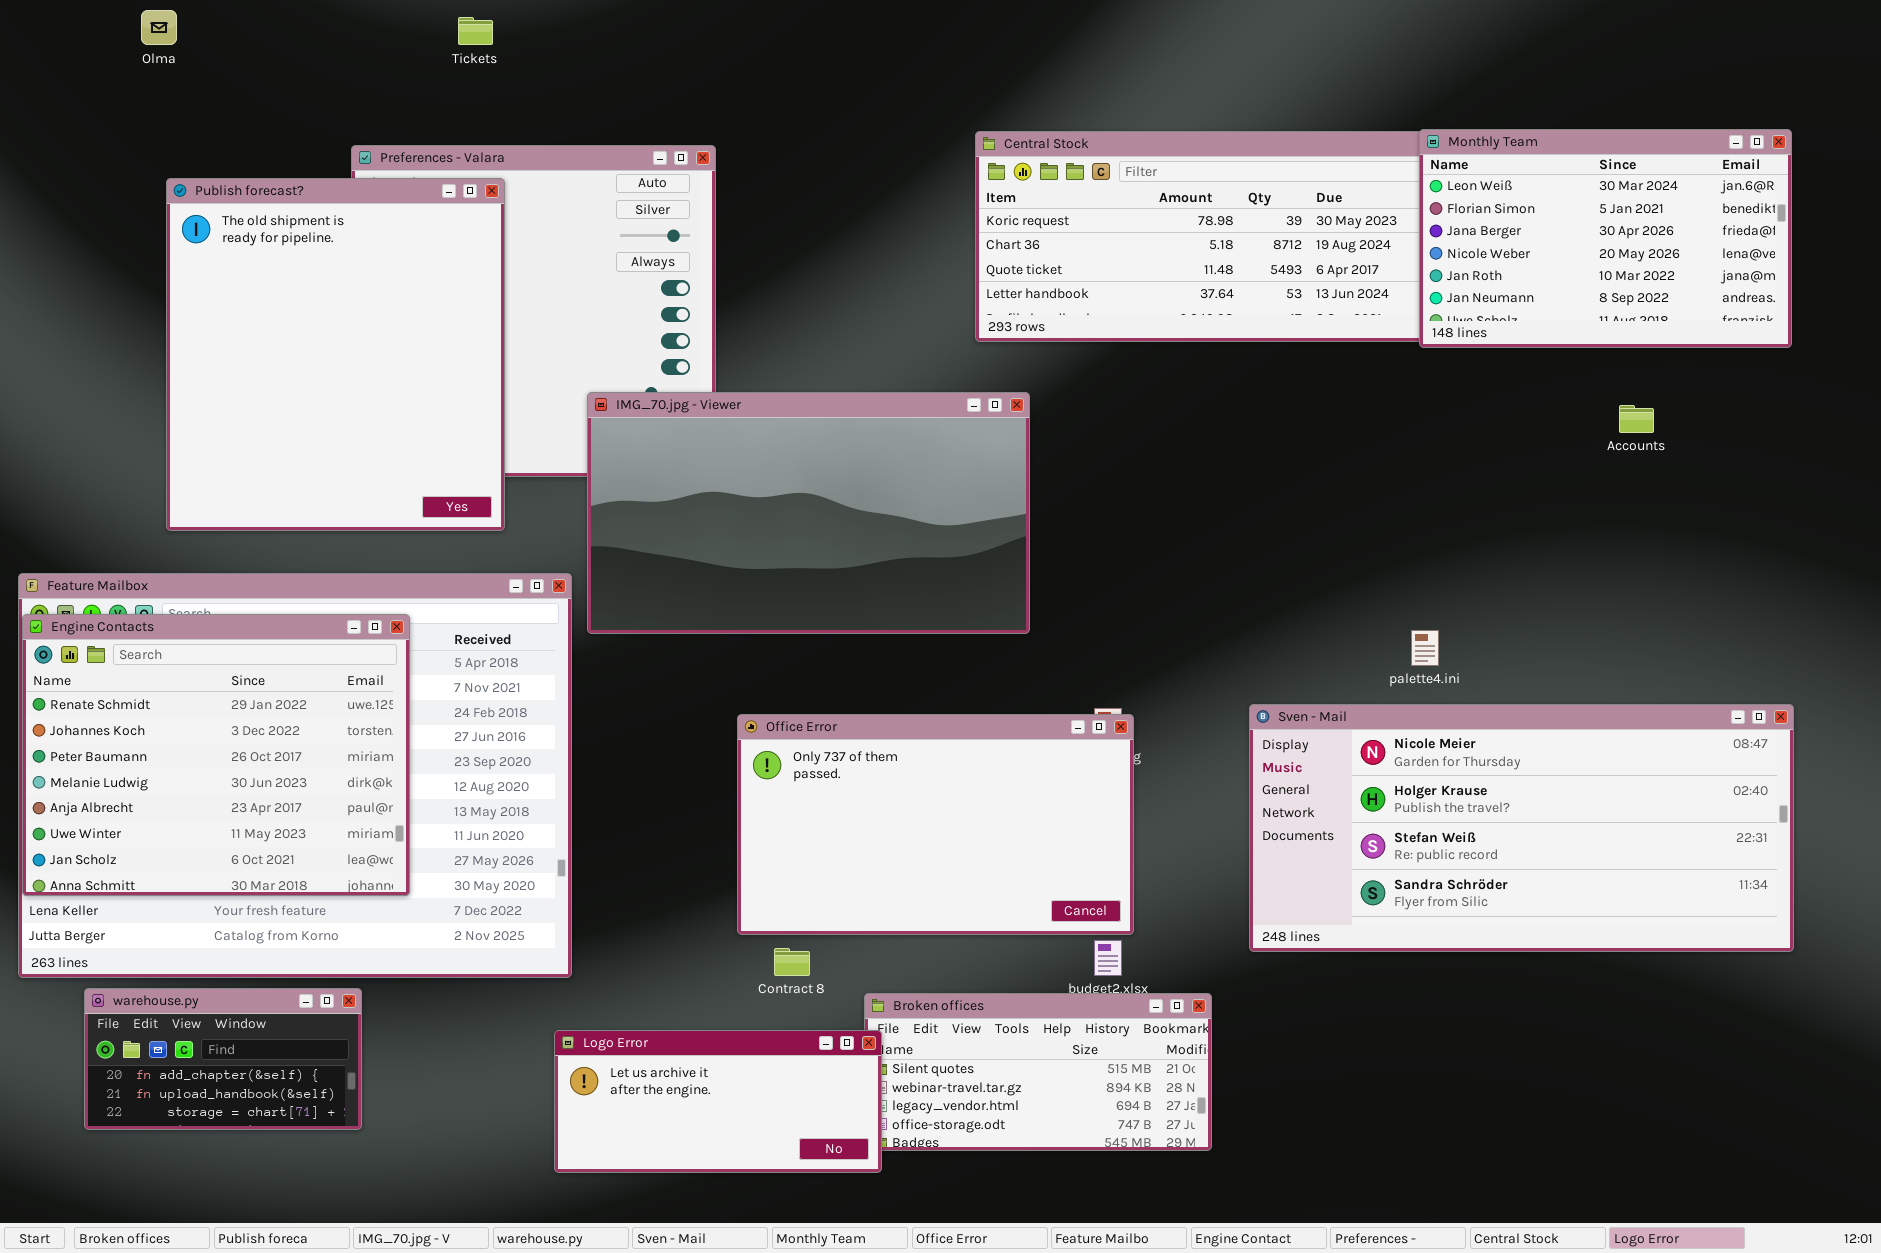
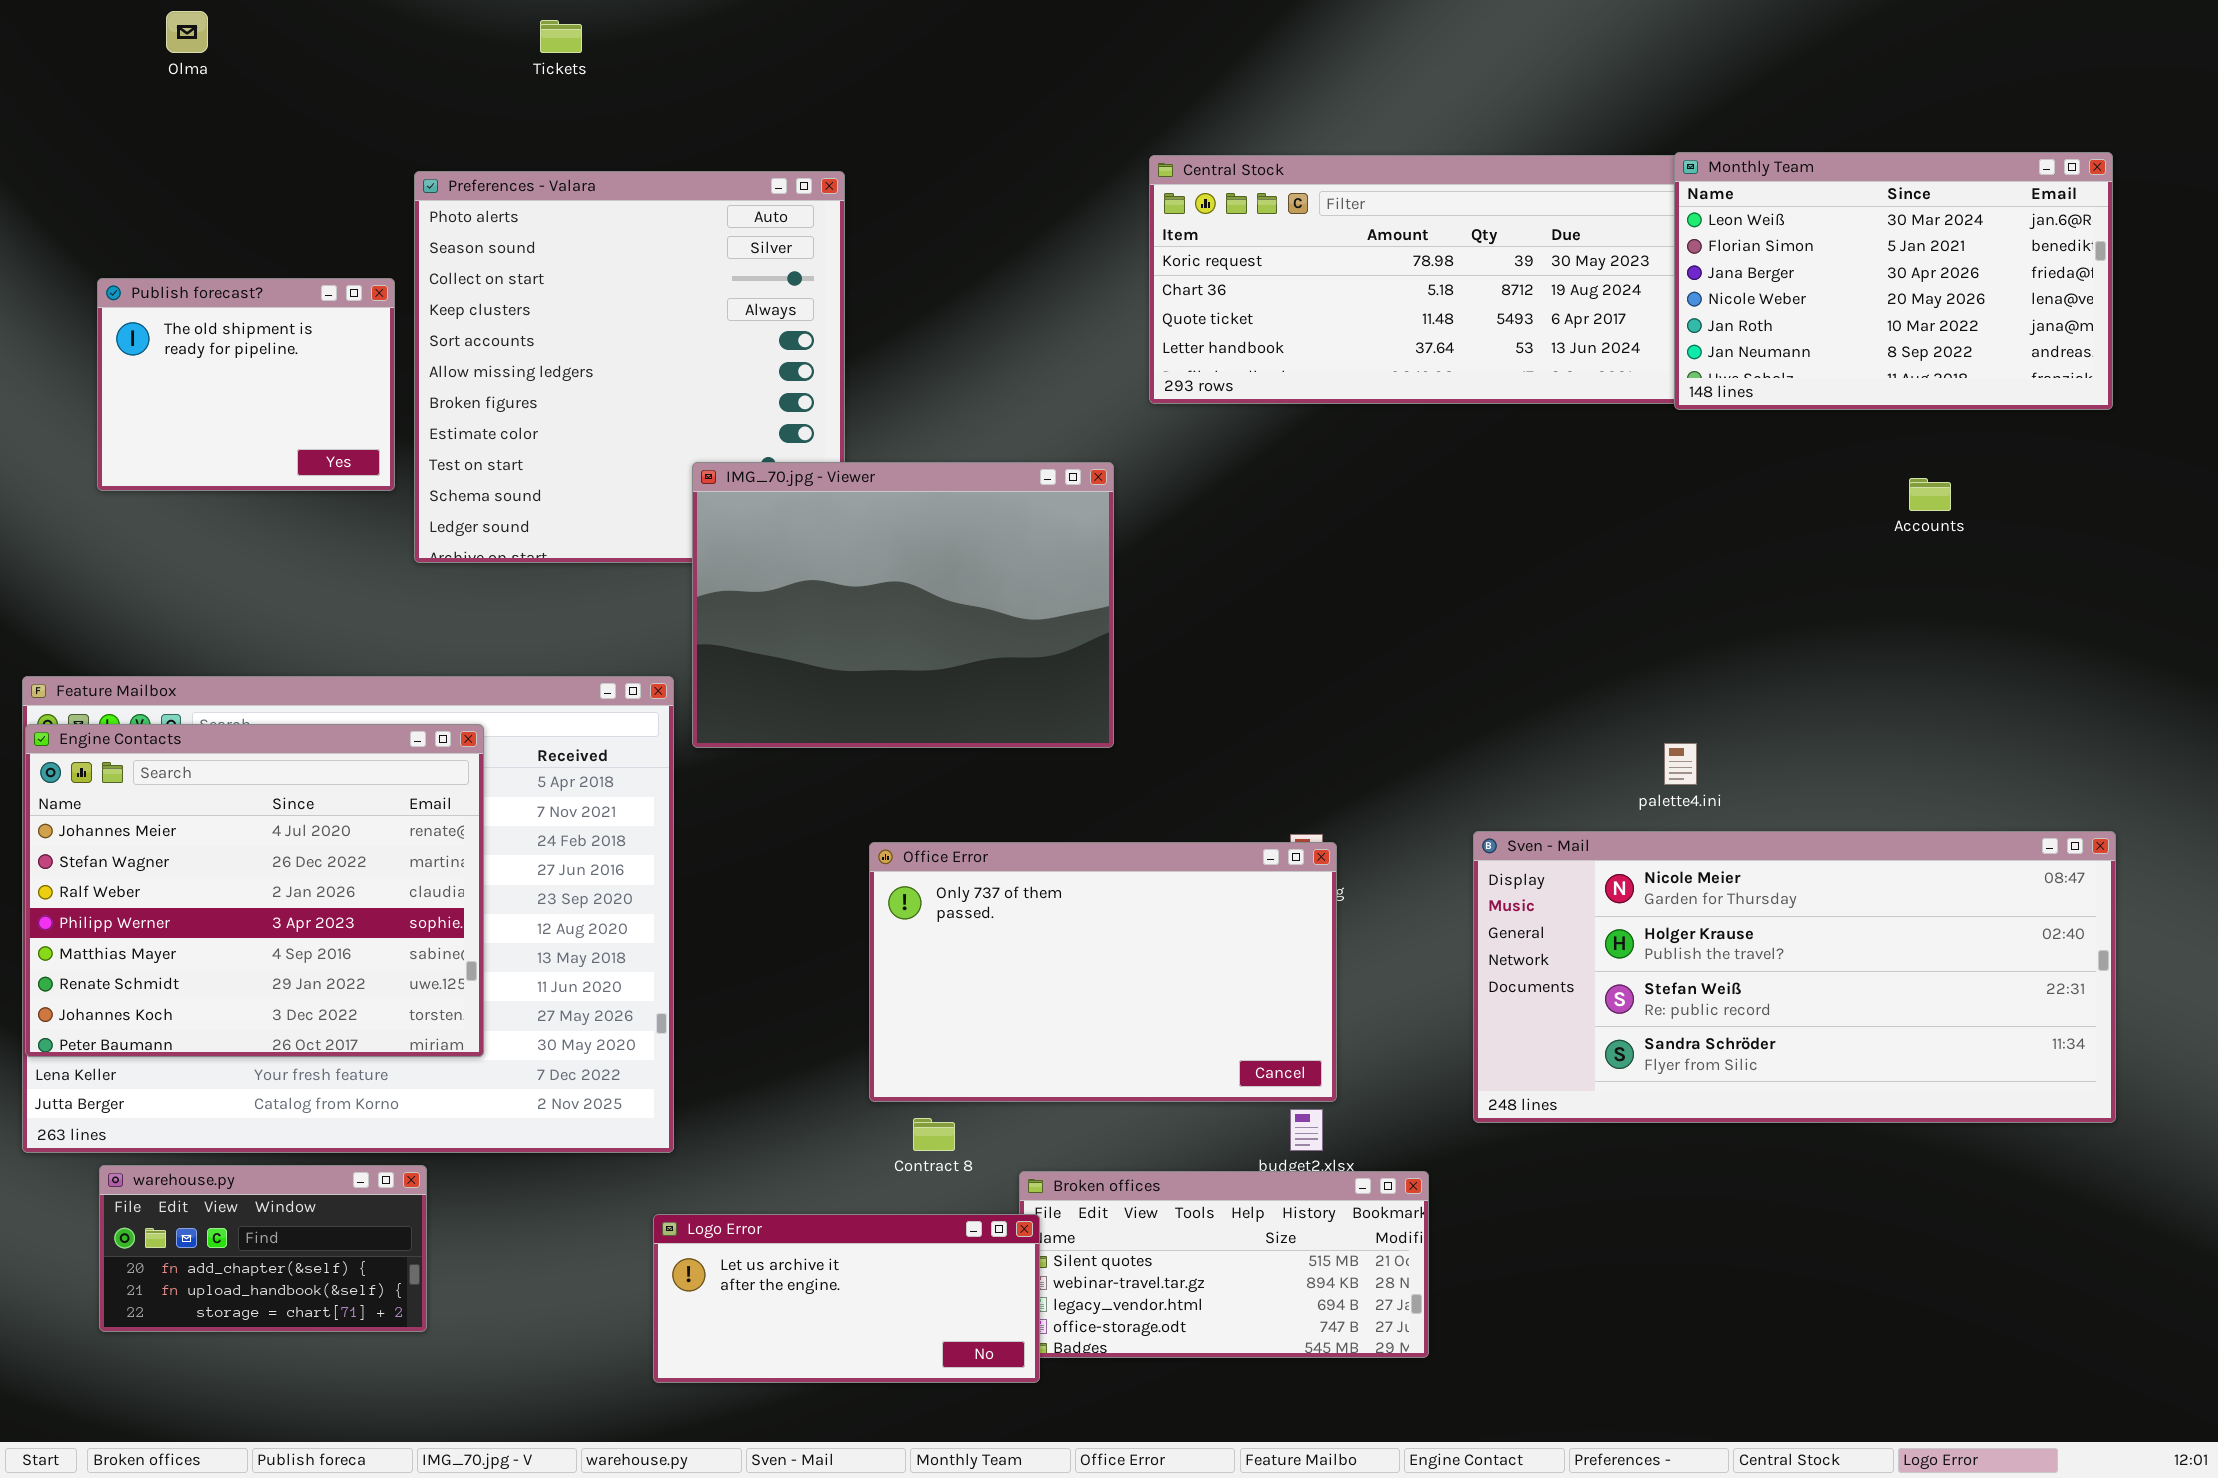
Publish forecast?: [166,178,505,531] -> [97,278,395,491], moved, resized
IMG_70.jpg - Viewer: [587,392,1030,634] -> [692,462,1114,748], resized
Engine Contacts: [22,614,410,896] -> [25,724,484,1057], scrolled up 5 rows

